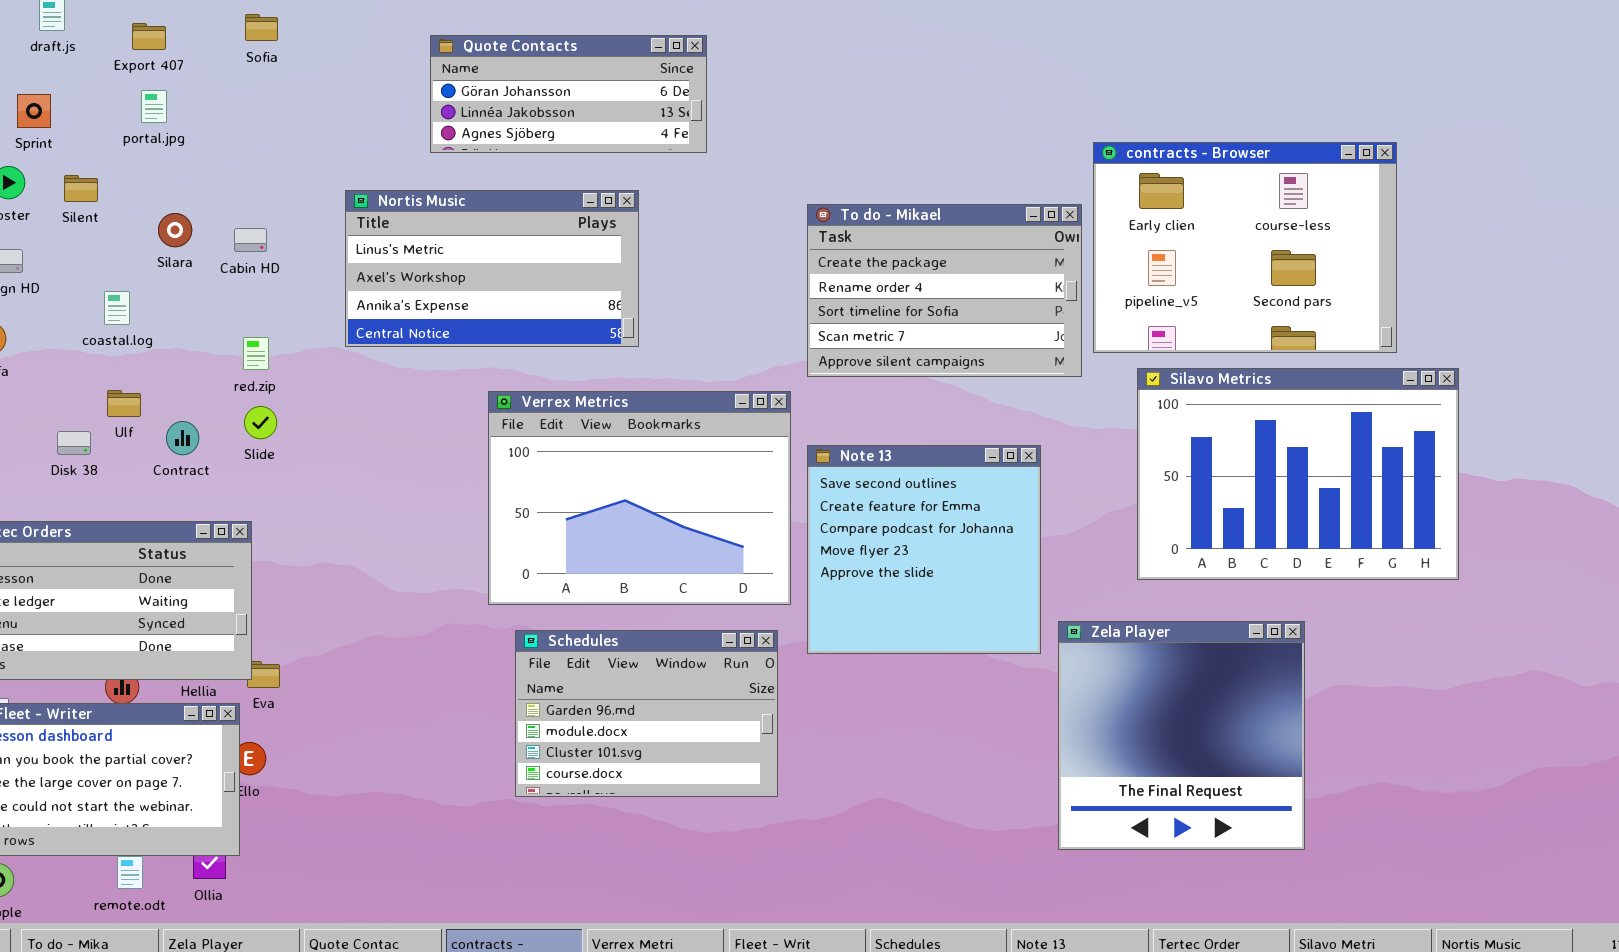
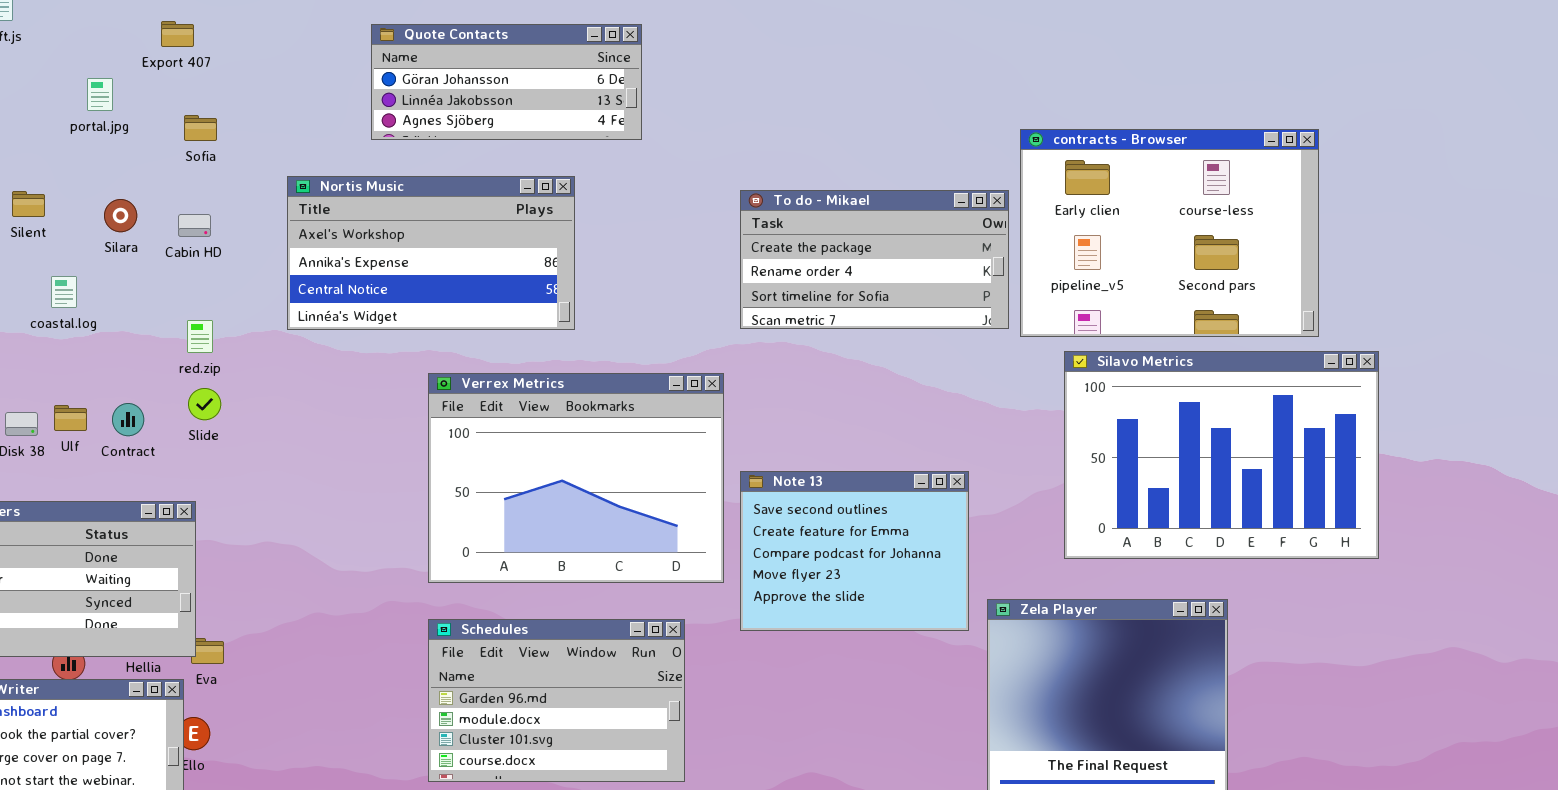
Sofia: [245,14,278,41] -> [184,115,217,141], moved
Export 407: [132,23,166,50] -> [161,21,194,47], moved
Silent: [64,175,98,202] -> [12,191,45,217], moved
Nortis Music: [345,190,639,347] -> [287,176,575,330], scrolled down 1 row
To do - Mikael: [807,204,1082,377] -> [740,190,1009,329], resized
Ulf: [107,390,141,417] -> [54,405,87,431], moved
Note 13: [807,445,1041,654] -> [740,471,969,631], resized
Schedules: [515,630,778,797] -> [428,619,685,782], moved

